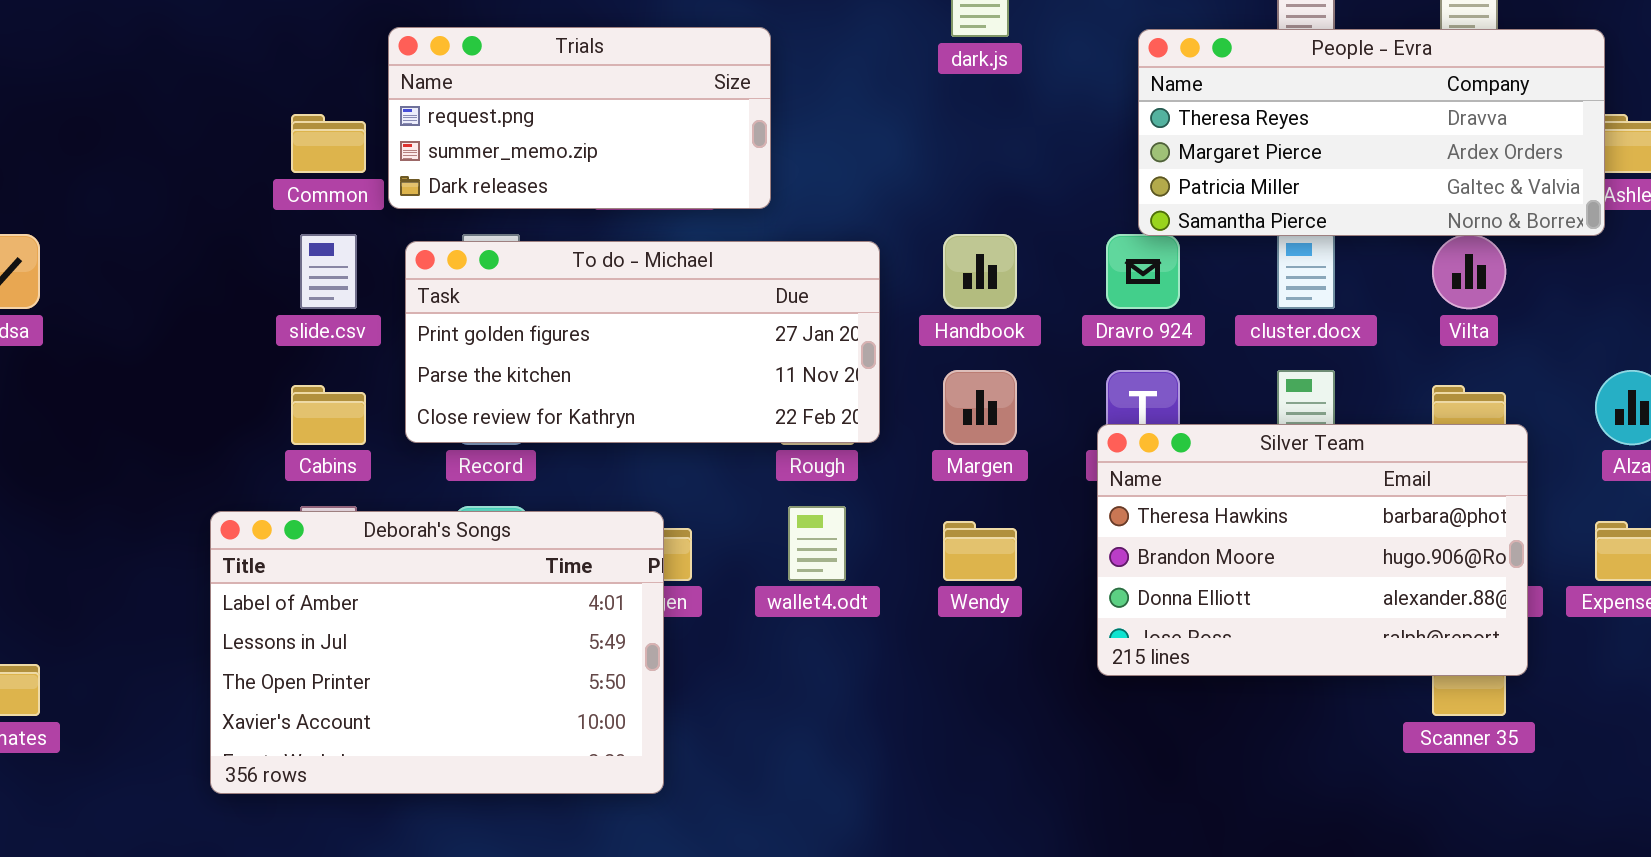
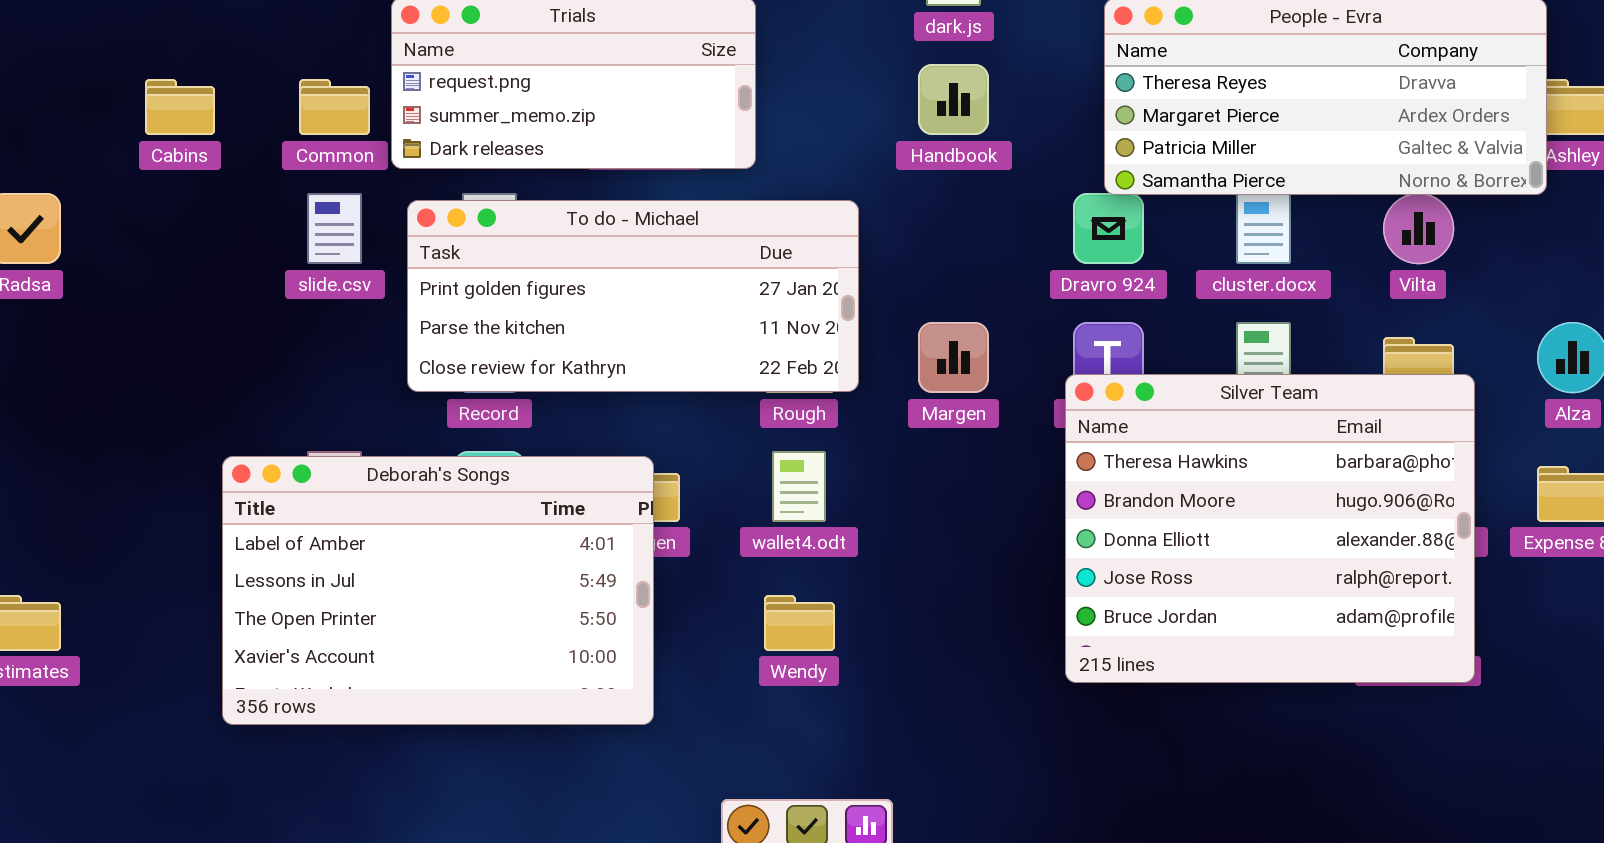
Handbook: [943,234,1017,309] -> [918,64,989,135], moved
Cabins: [291,385,366,445] -> [145,79,215,135], moved
Silver Team: [1097,424,1528,676] -> [1065,374,1475,683], resized
Wendy: [943,521,1017,581] -> [764,595,835,651], moved

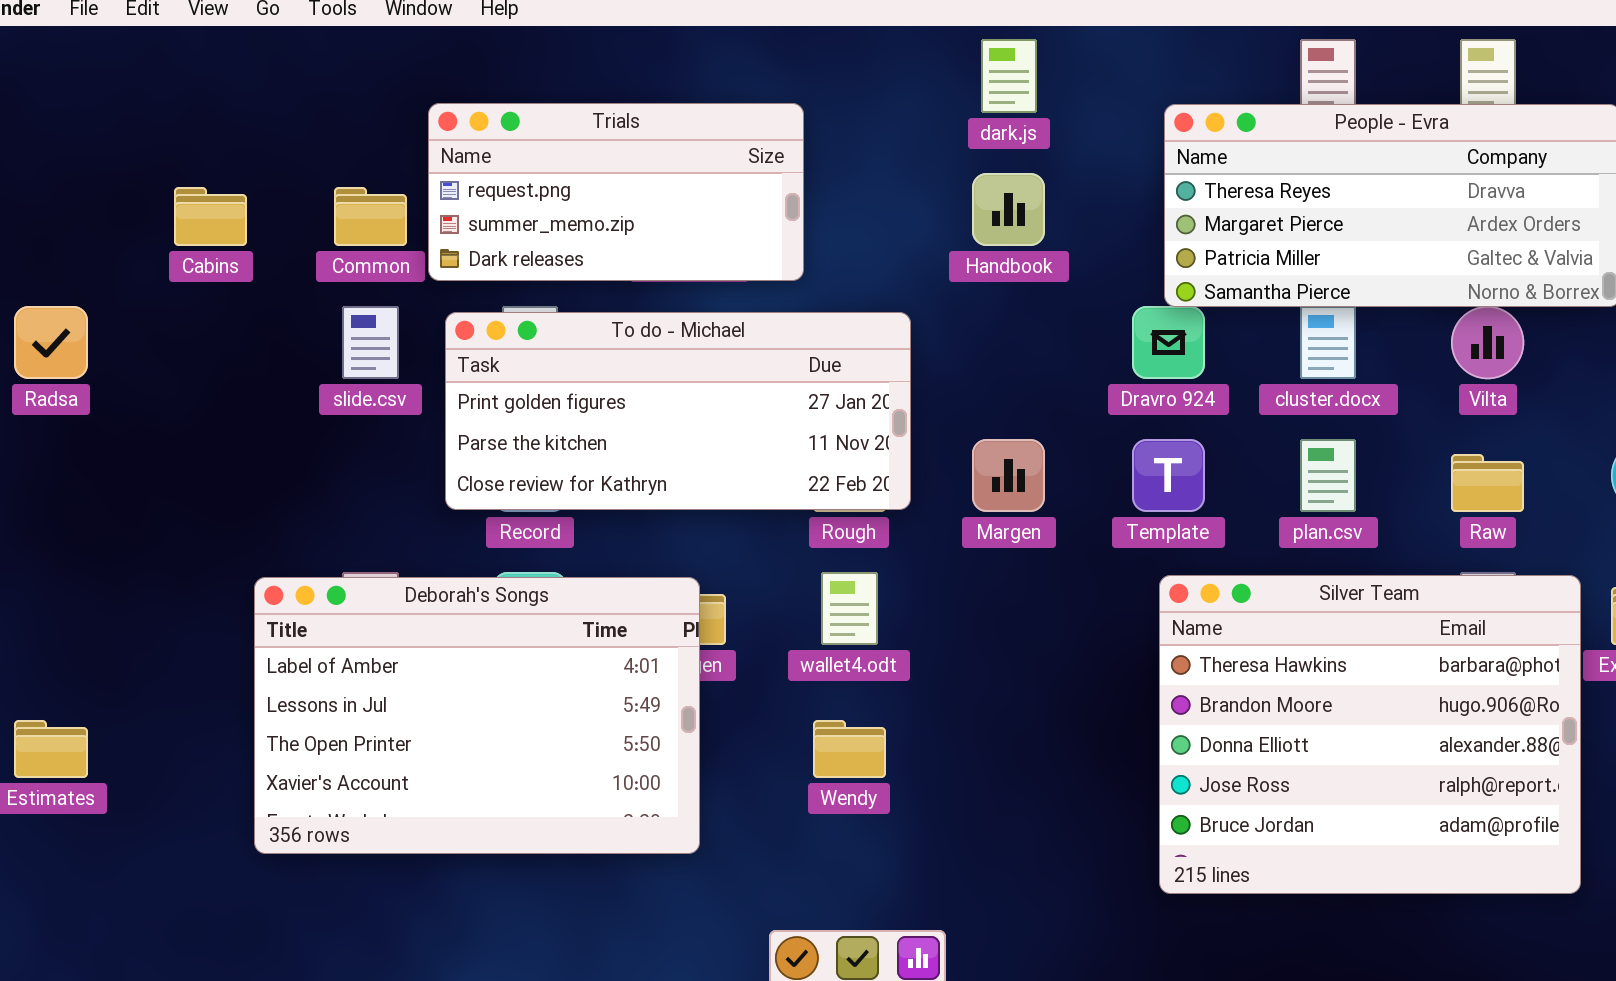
Silver Team: [1065,374,1475,683] -> [1159,575,1581,894], moved

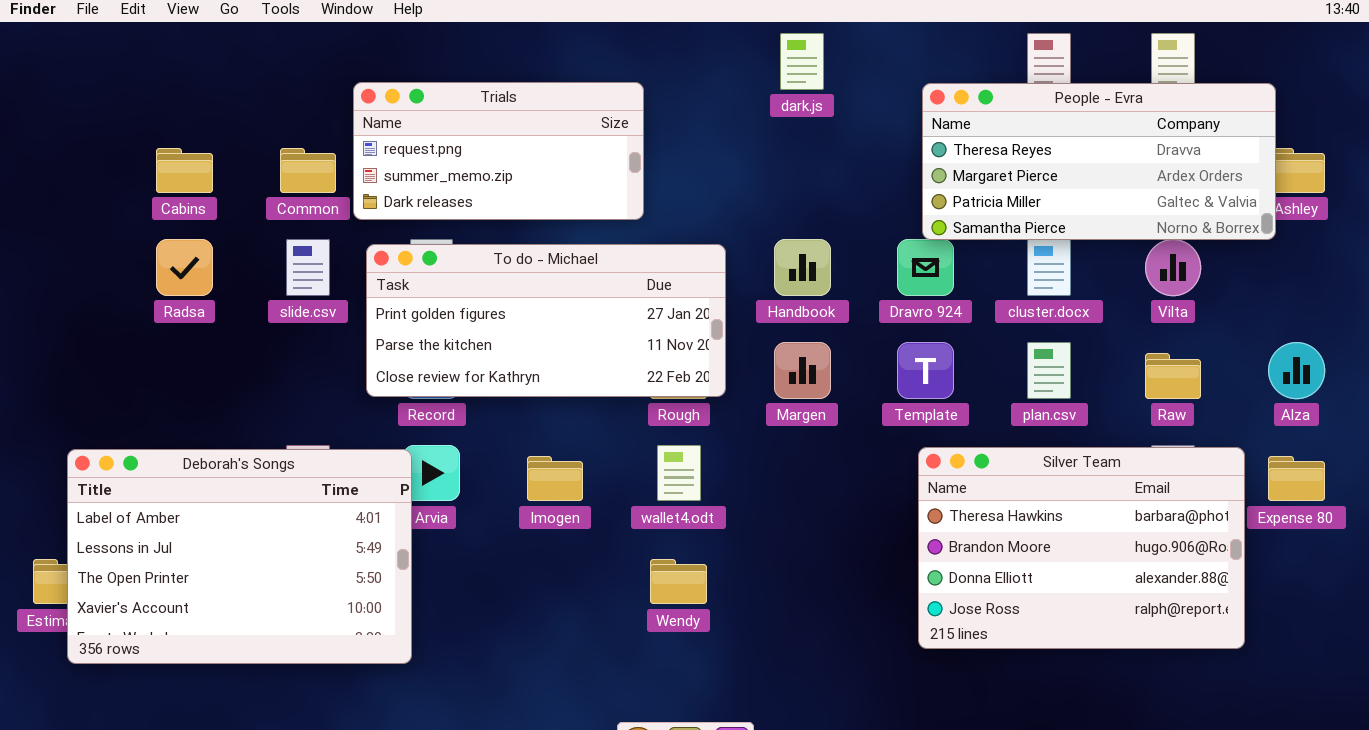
Handbook: [972,173,1045,246] -> [774,239,831,296], moved
Radsa: [14,306,88,379] -> [156,239,213,296], moved
Silver Team: [1159,575,1581,894] -> [918,447,1245,649], resized
Deborah's Songs: [254,577,700,854] -> [67,449,412,664], moved

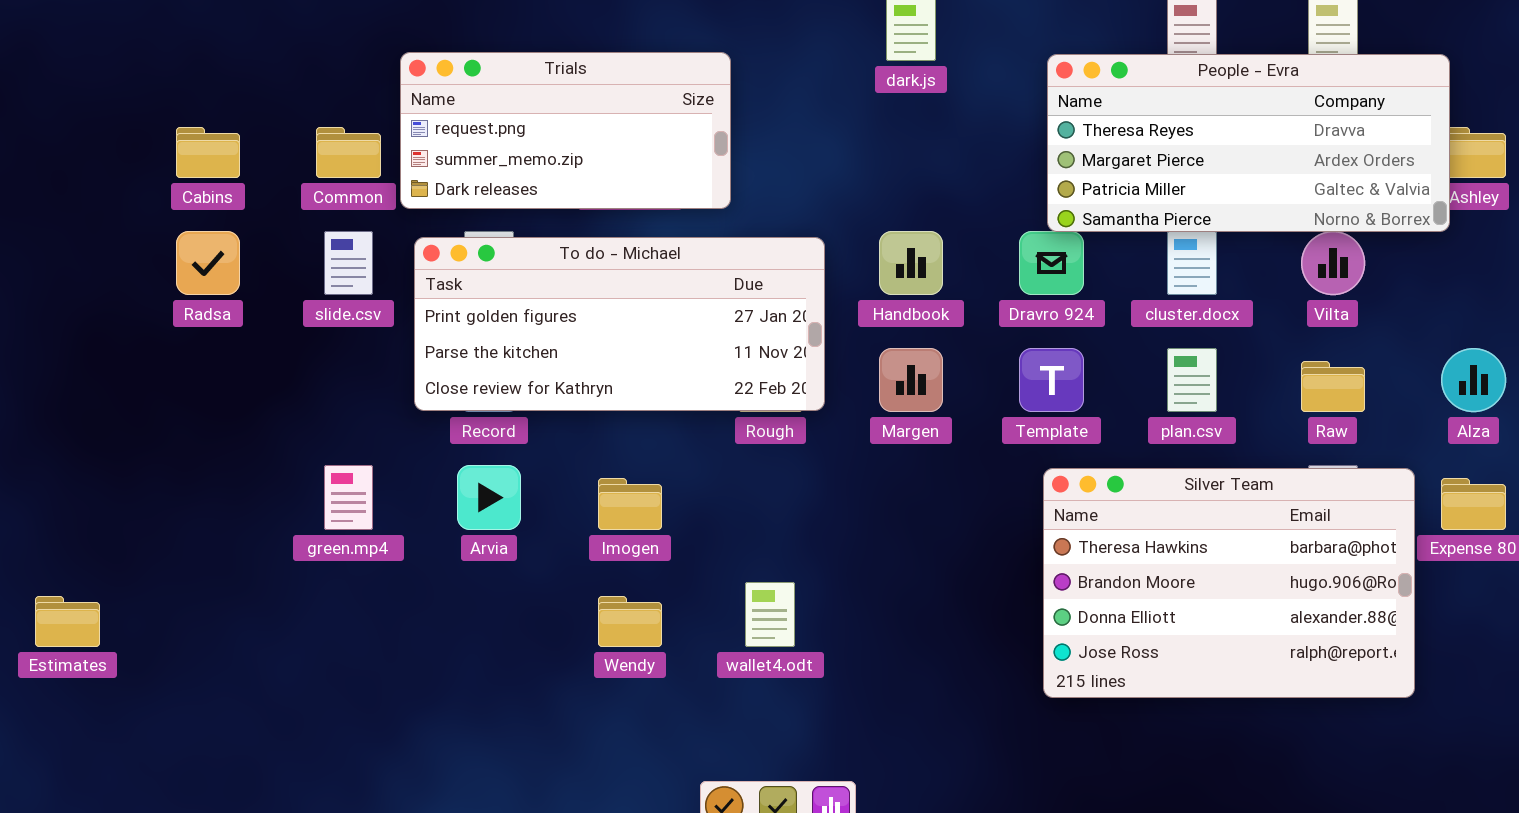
wallet4.odt: [657,445,701,501] -> [745,582,795,647], moved
Deborah's Songs: [67,449,412,664] -> none, closed
Wendy: [650,559,707,604] -> [598,596,662,647], moved

